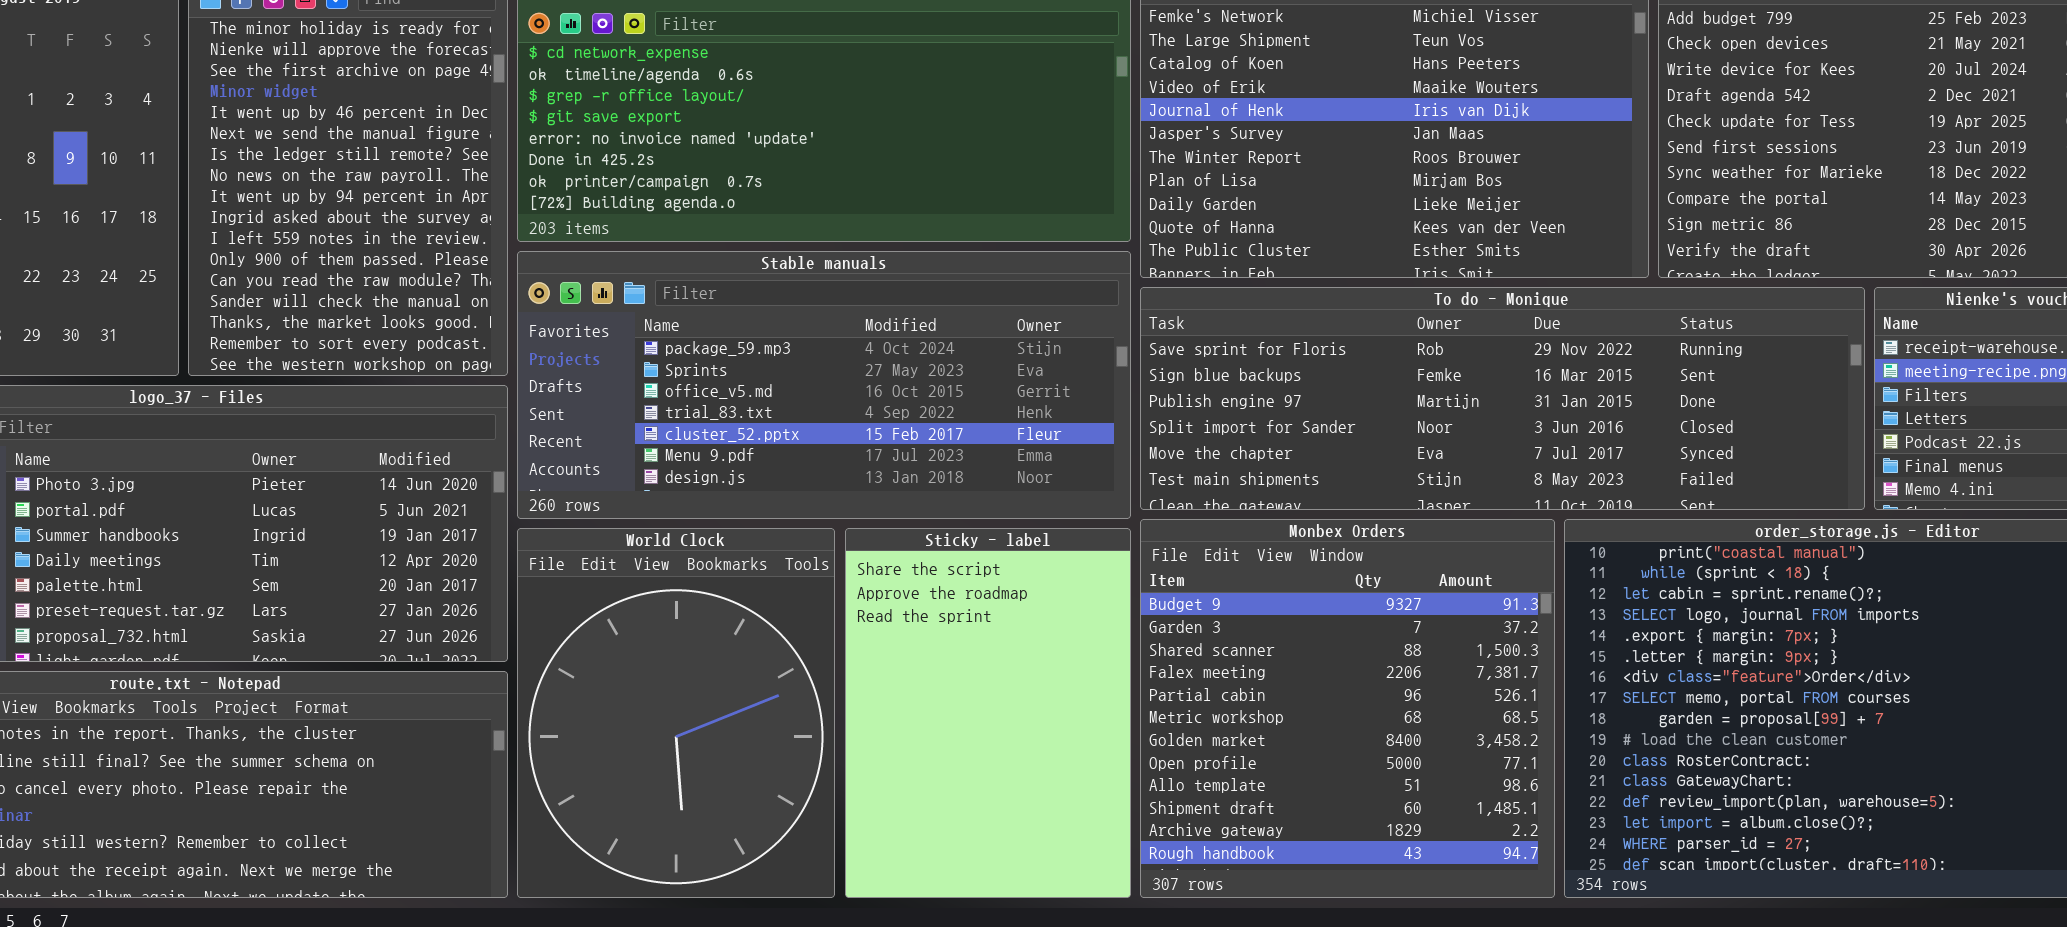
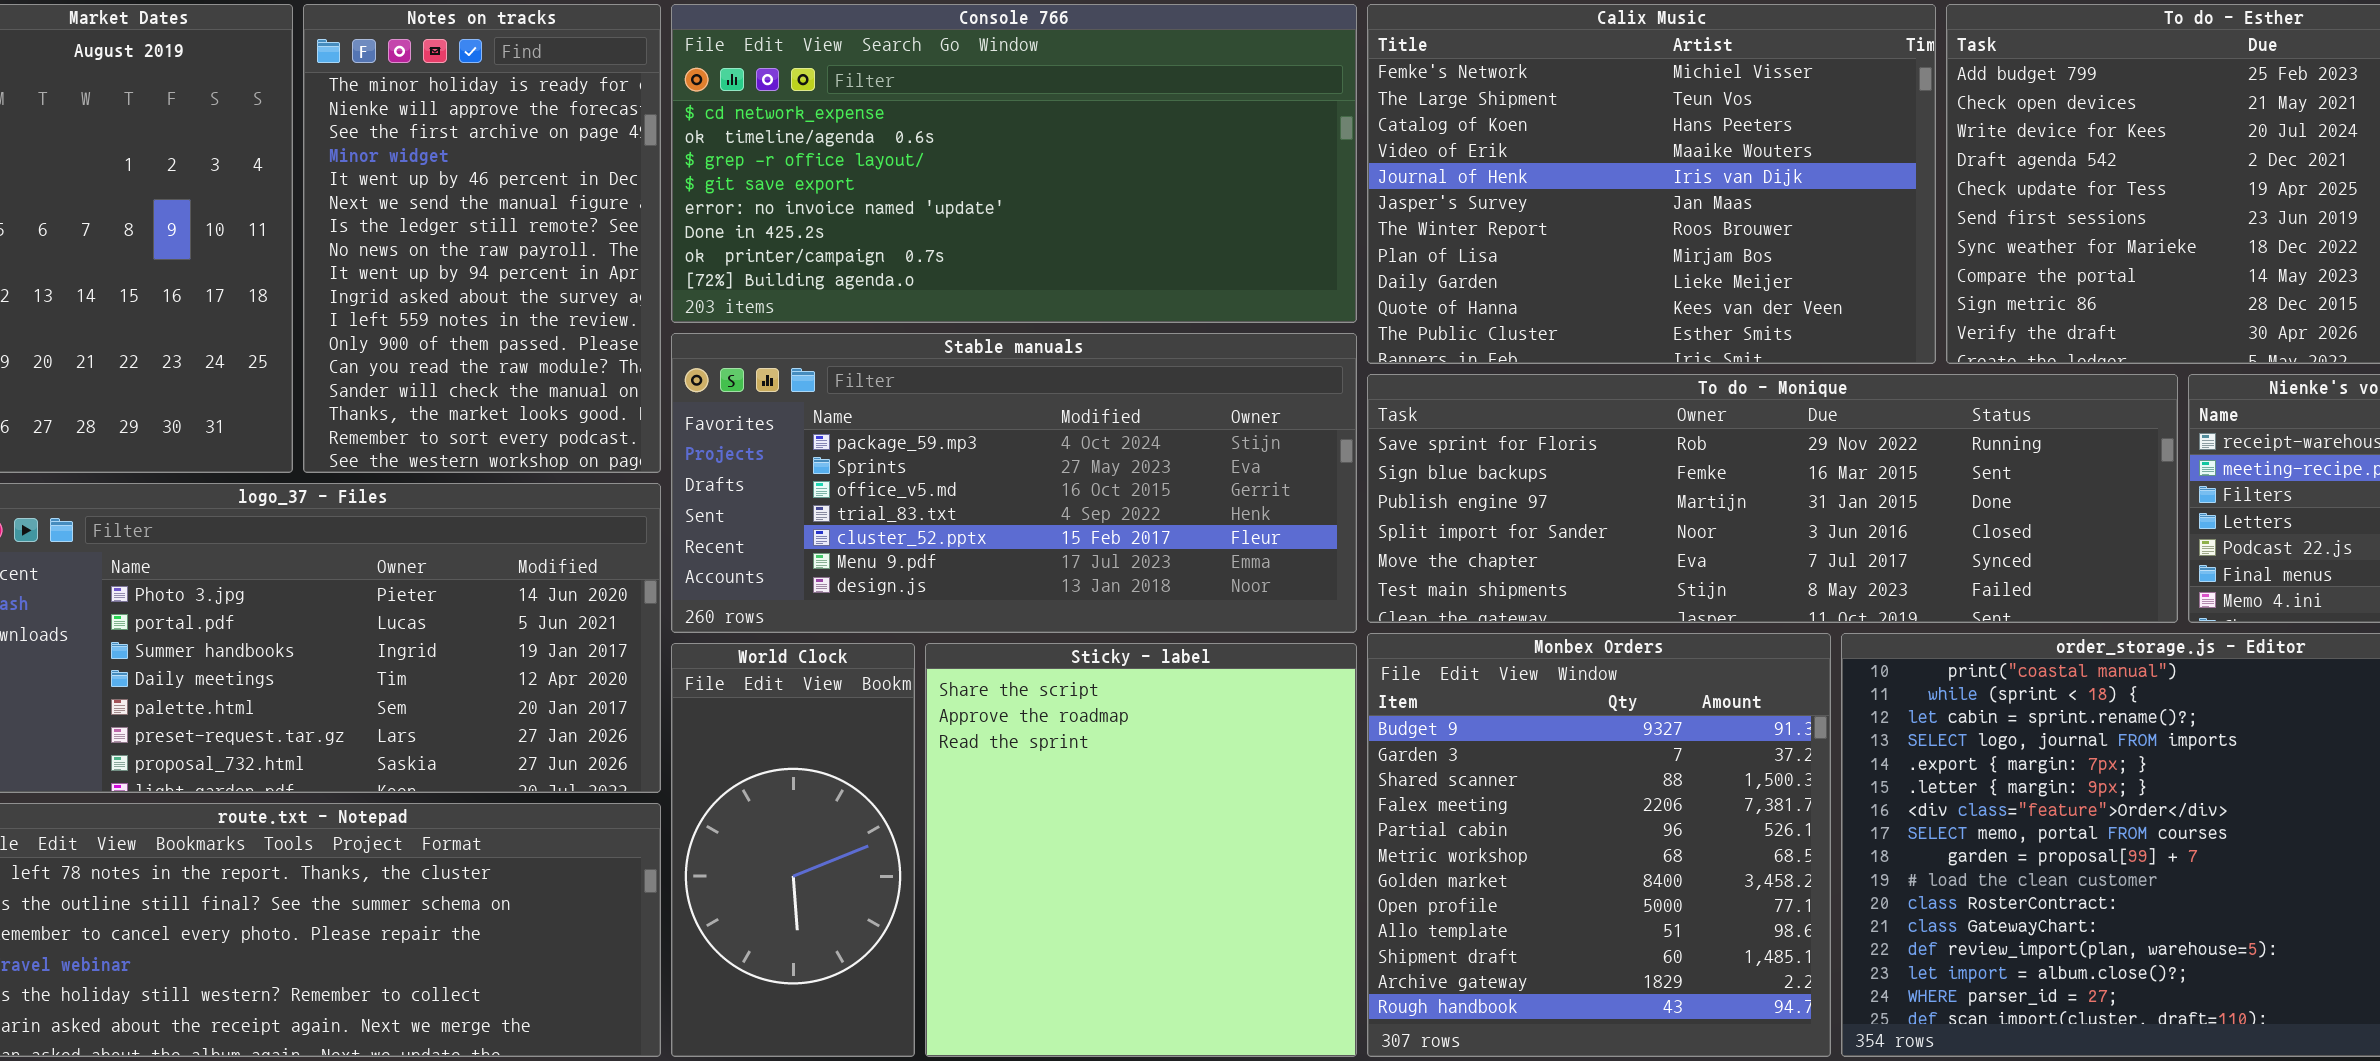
World Clock: [517,528,835,898] -> [671,643,915,1057], resized
Sticky - label: [845,528,1131,898] -> [925,643,1357,1057], resized

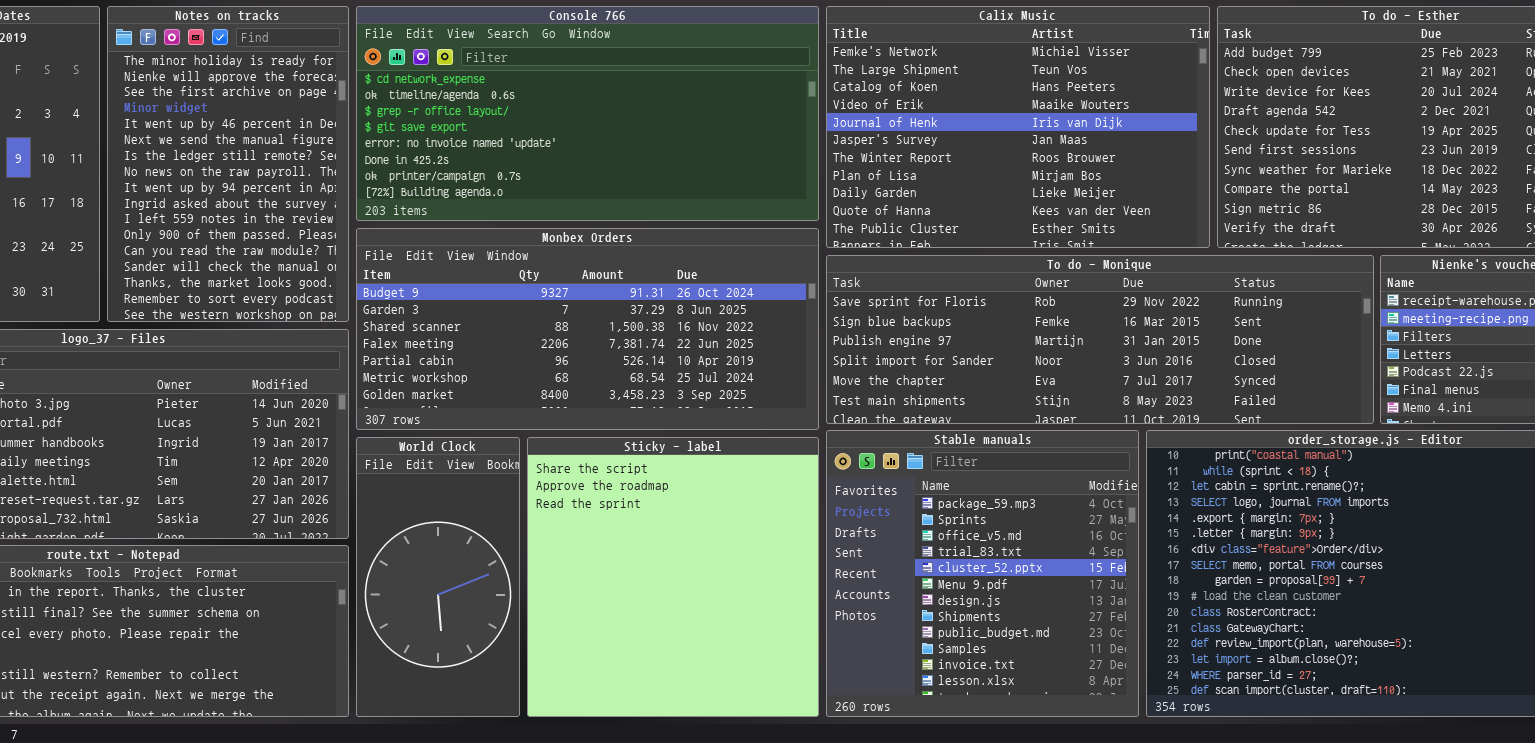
Stable manuals: [671,333,1357,633] -> [826,430,1139,717], moved, resized
Monbex Orders: [1367,633,1831,1057] -> [356,228,819,430], moved, resized

